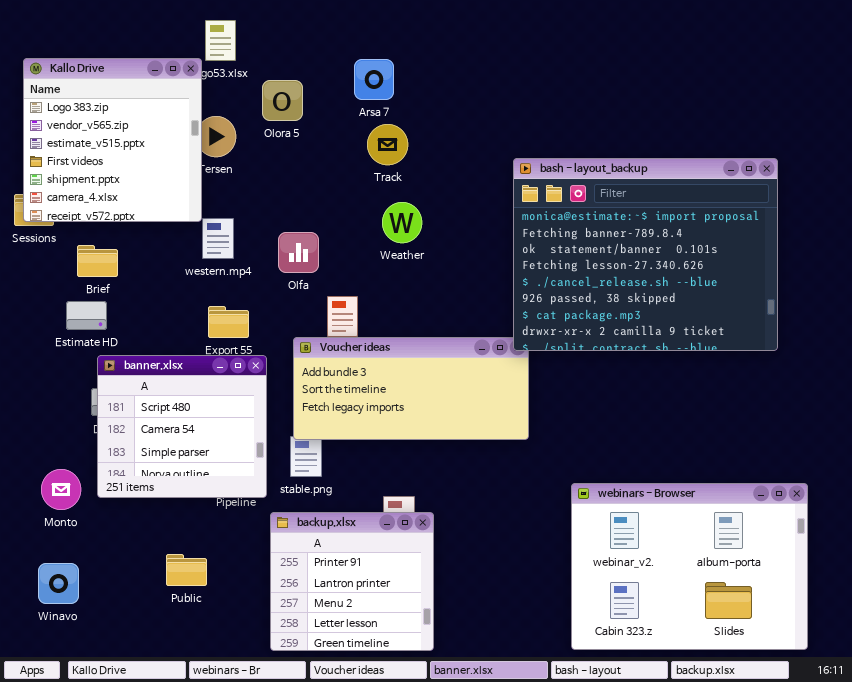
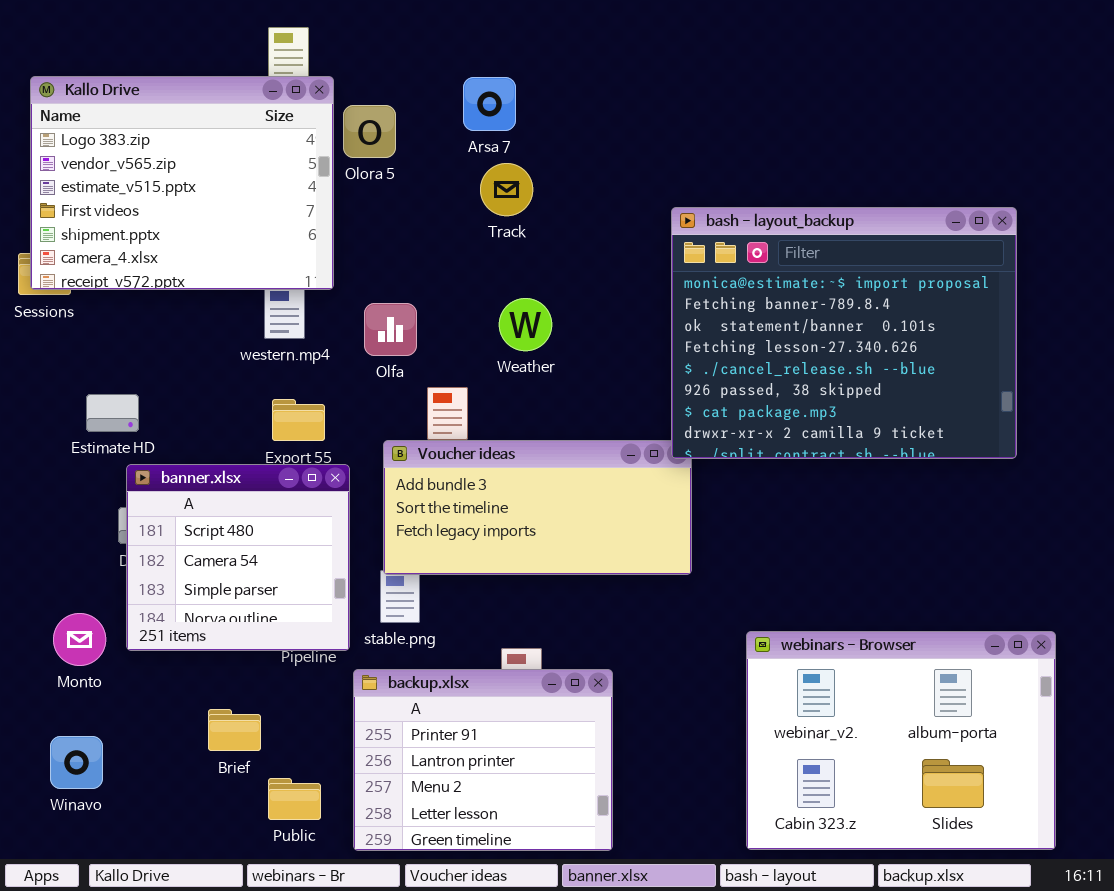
Kallo Drive: [23,58,202,222] -> [30,76,334,290], resized
Weather: [382,202,422,243] -> [499,298,552,351], moved
Brief: [77,245,118,277] -> [208,709,261,751], moved
backup.xlsx: [270,512,434,651] -> [353,669,613,851], resized
Public: [166,554,207,586] -> [268,778,321,820], moved

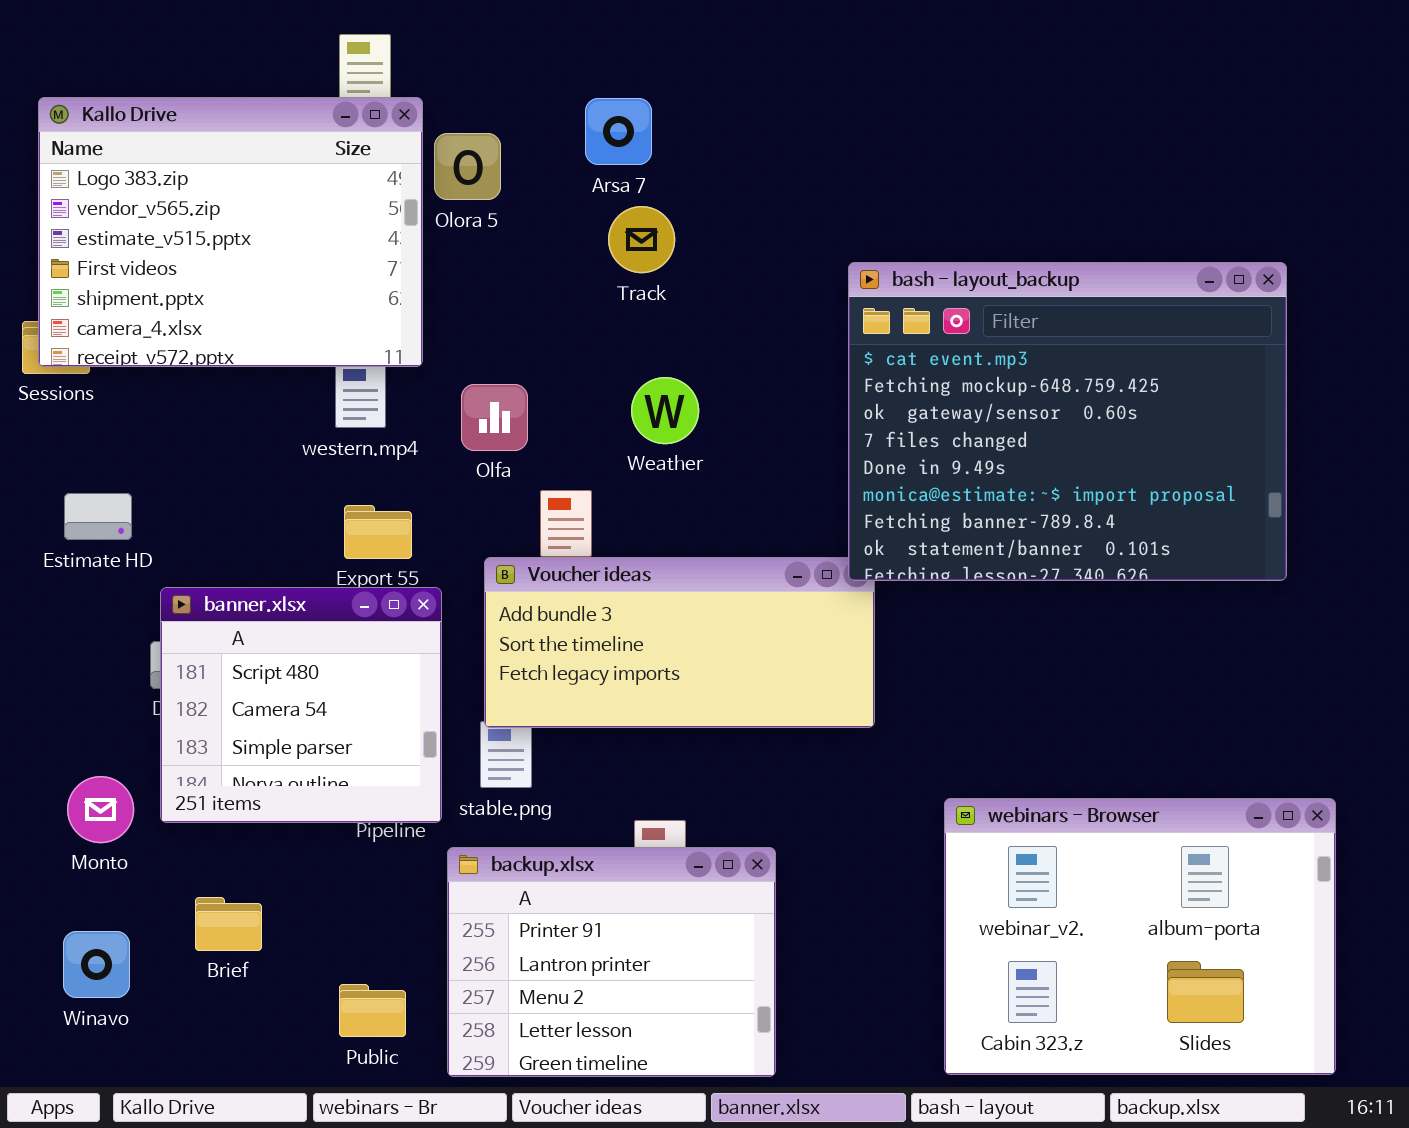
bash - layout_backup: [671,207,1017,459] -> [848,262,1287,581], scrolled up 5 rows
Estimate HD: [86,394,139,432] -> [64,493,132,540], moved
Brief: [208,709,261,751] -> [195,897,262,951], moved

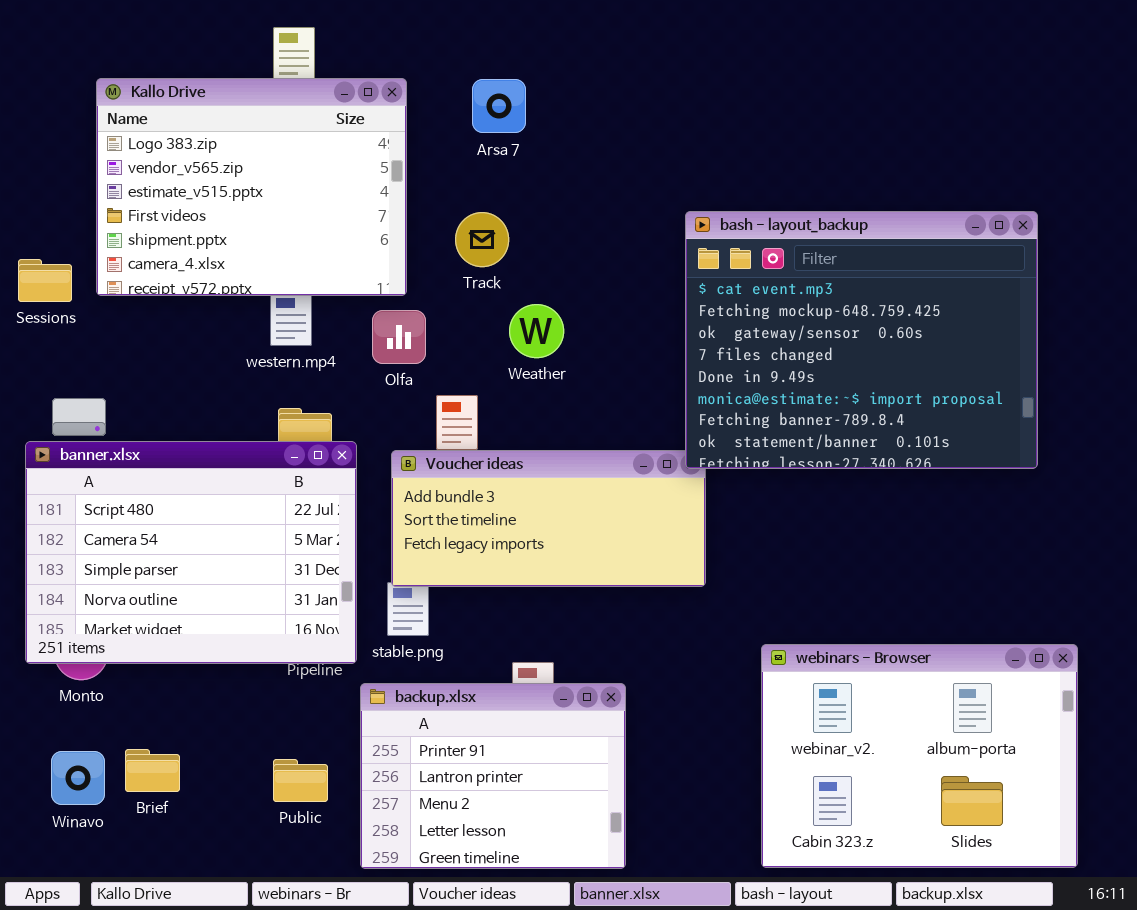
Kallo Drive: [38,97,423,367] -> [96,78,407,296], moved
Track: [608,206,675,273] -> [455,212,509,267], moved
banner.xlsx: [160,587,442,823] -> [25,441,357,664], resized
Brief: [195,897,262,951] -> [125,749,180,792], moved
Public: [339,984,406,1037] -> [273,759,328,802], moved

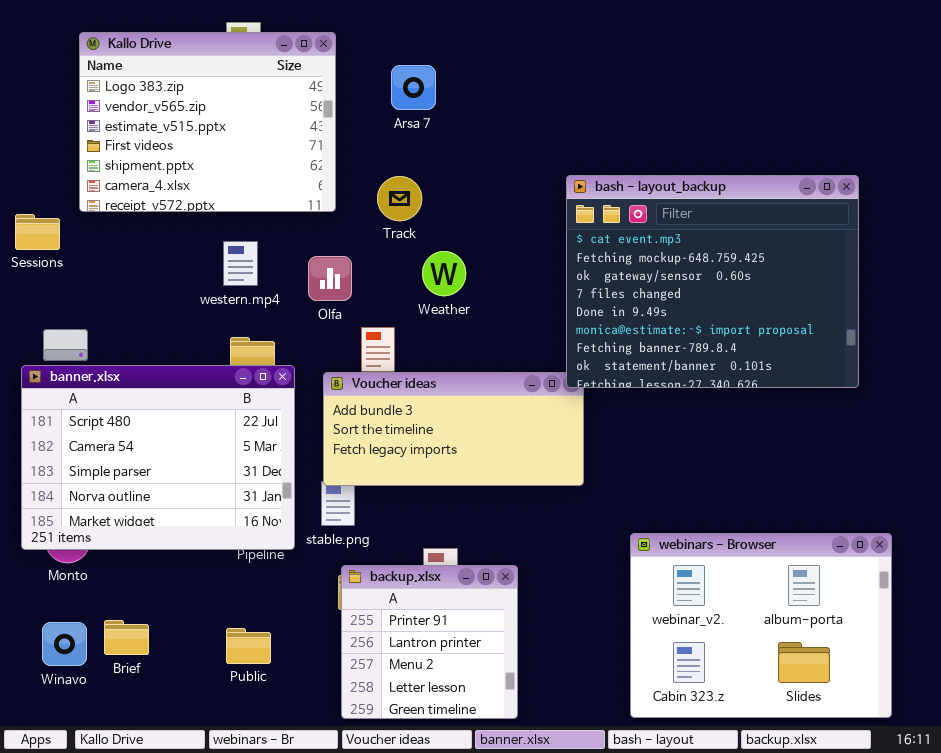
Kallo Drive: [96,78,407,296] -> [79,32,336,212], moved
backup.xlsx: [360,683,626,869] -> [341,565,518,719], resized

